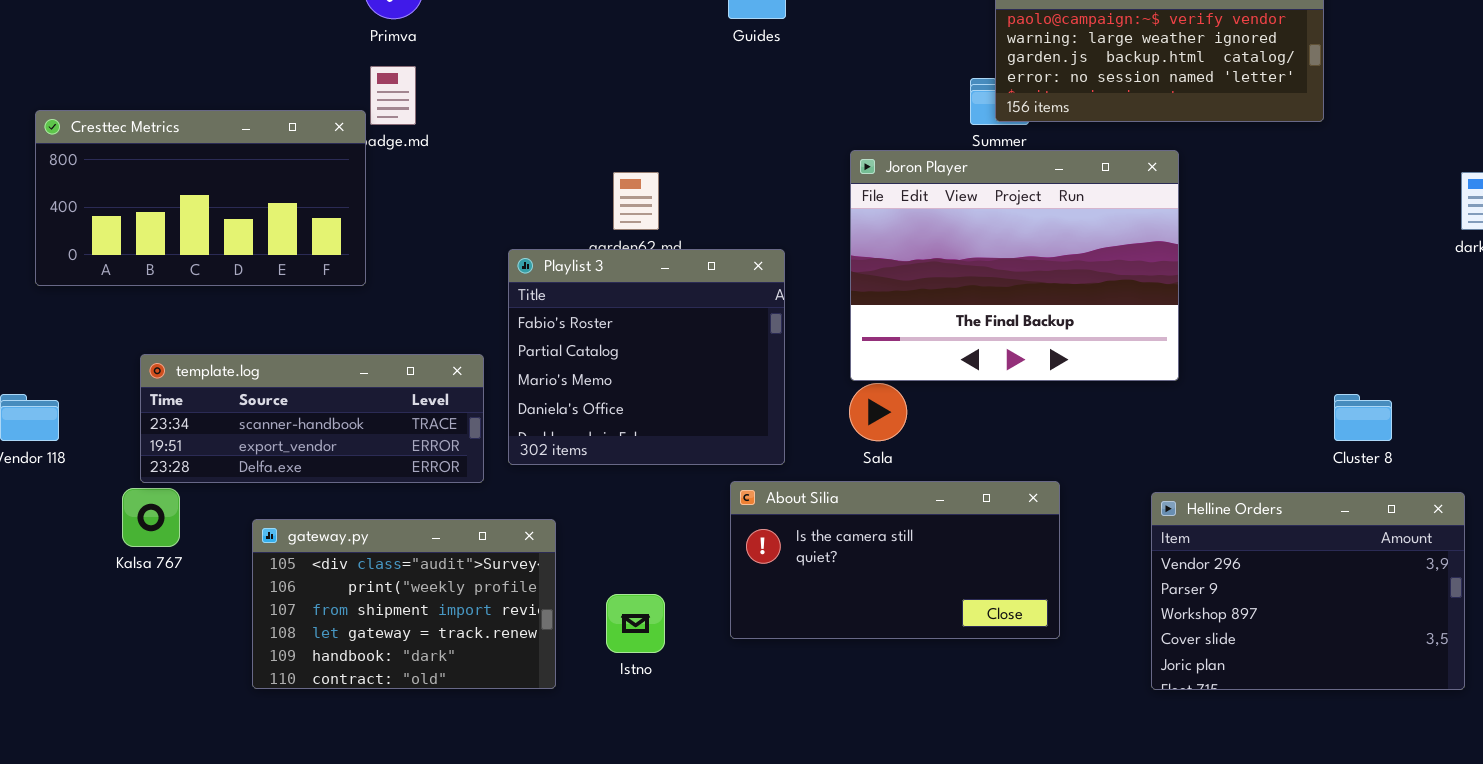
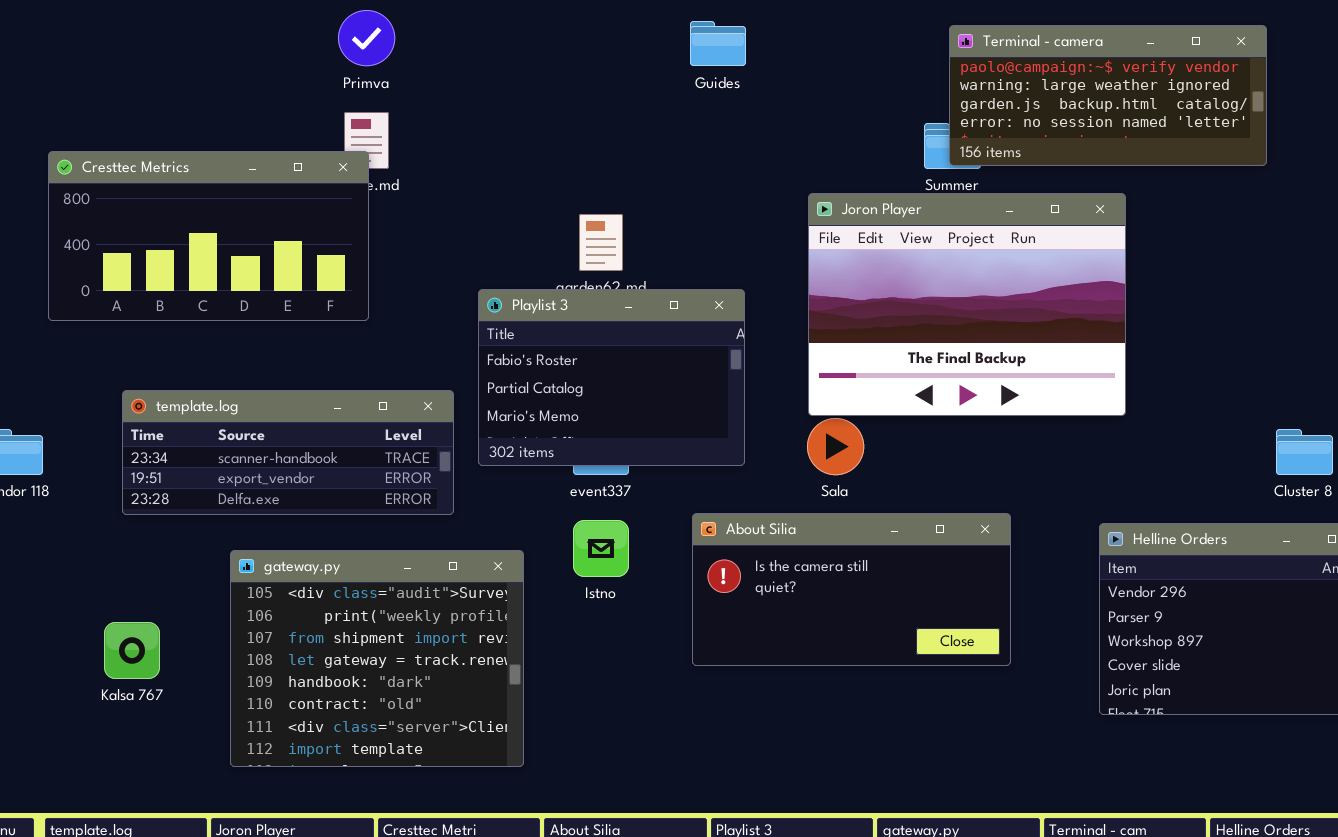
Cresttec Metrics: [35,110,366,286] -> [48,151,369,321], moved
Playlist 3: [508,249,785,465] -> [478,289,745,466], resized
Kalsa 767: [122,488,180,547] -> [104,622,160,679], moved
gateway.py: [252,519,556,689] -> [230,550,524,767], resized
Istno: [606,594,665,653] -> [573,520,629,577], moved

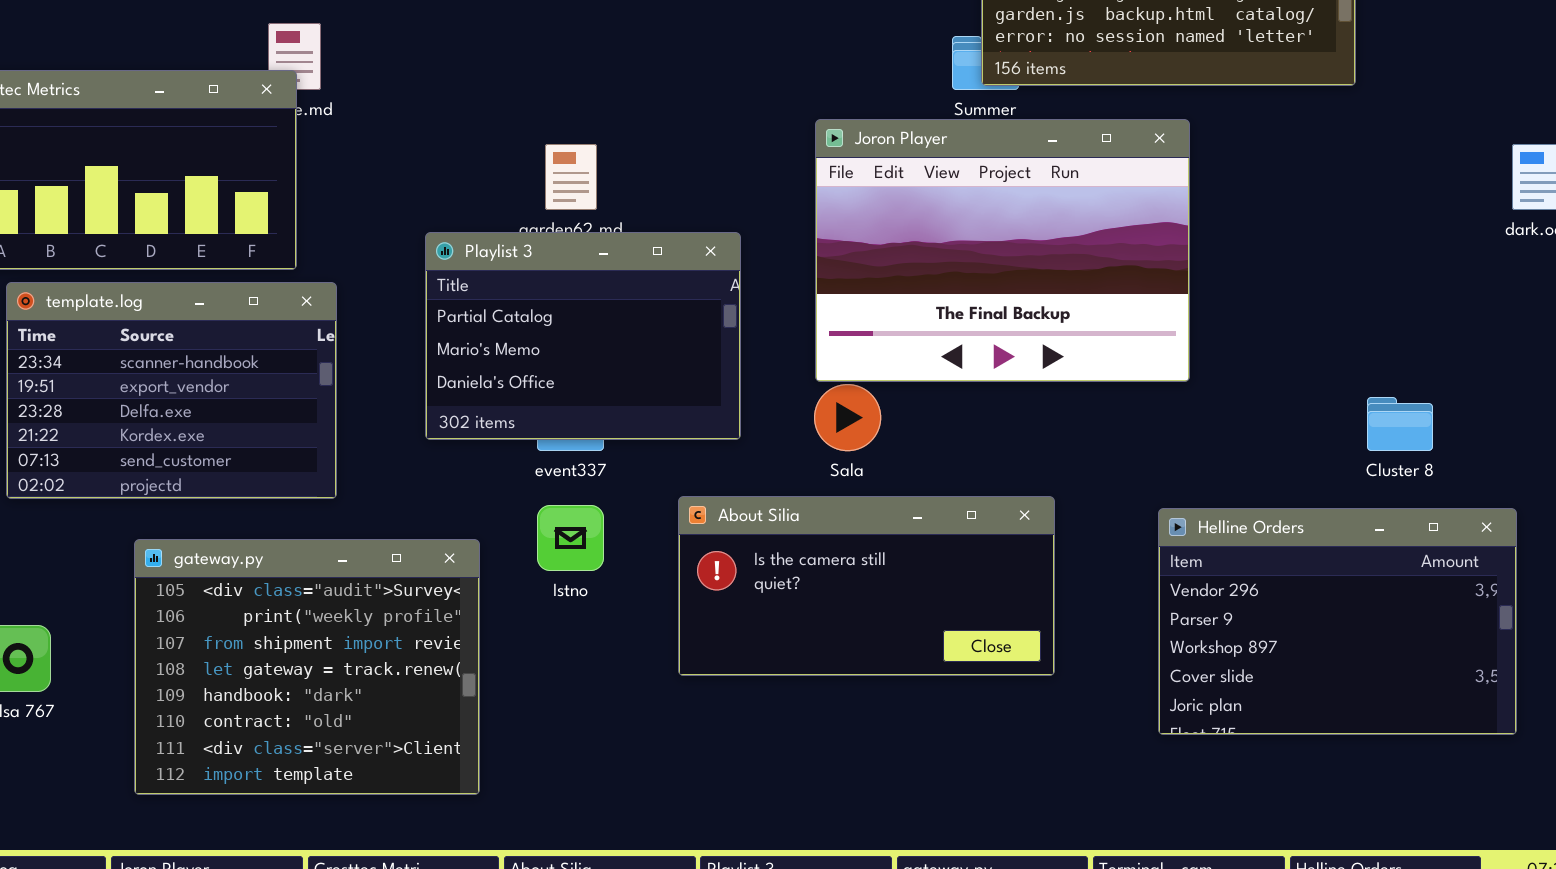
Playlist 3: [478,289,745,466] -> [425,232,741,440], scrolled down 1 row
template.log: [122,390,454,515] -> [6,282,337,499], resized

